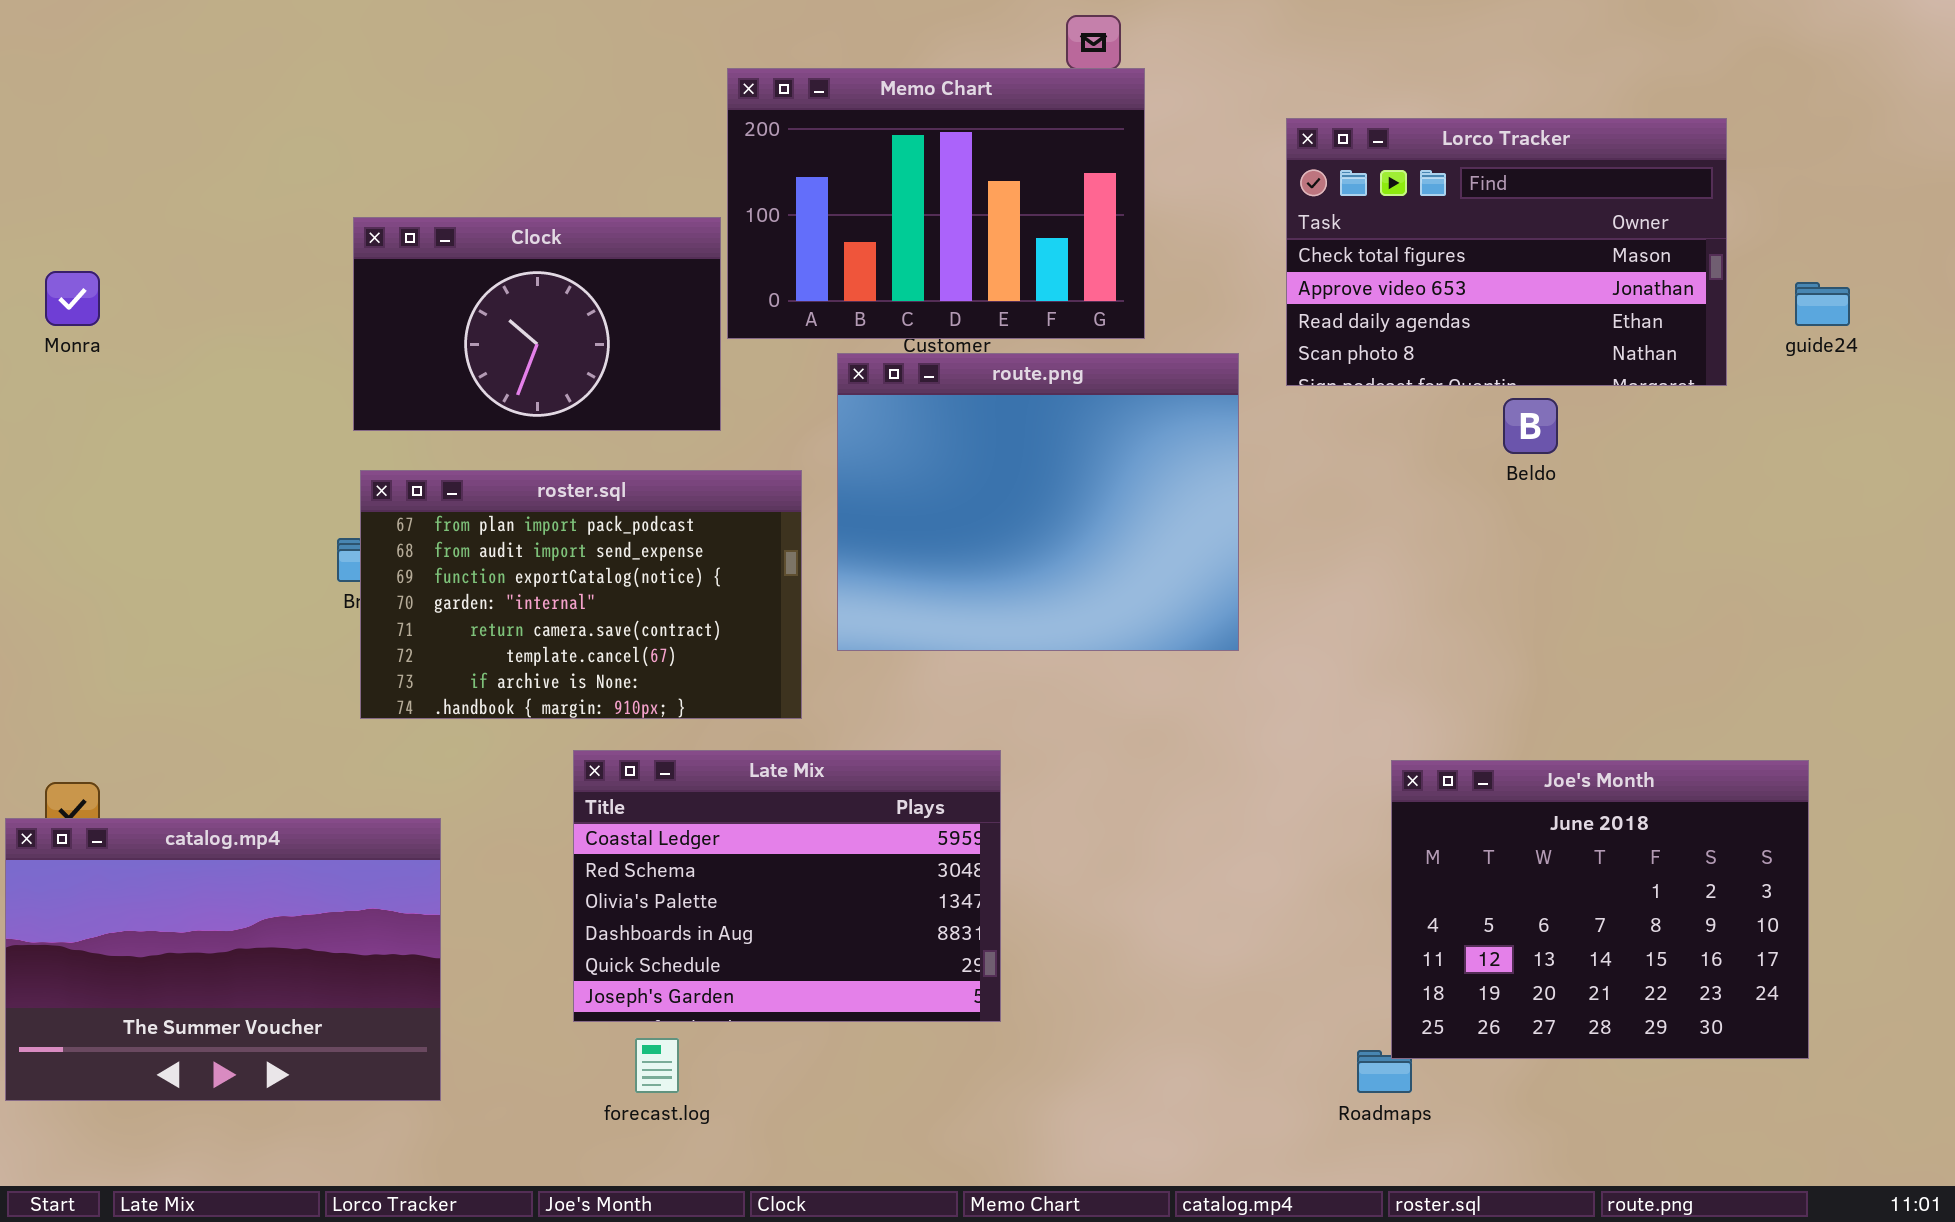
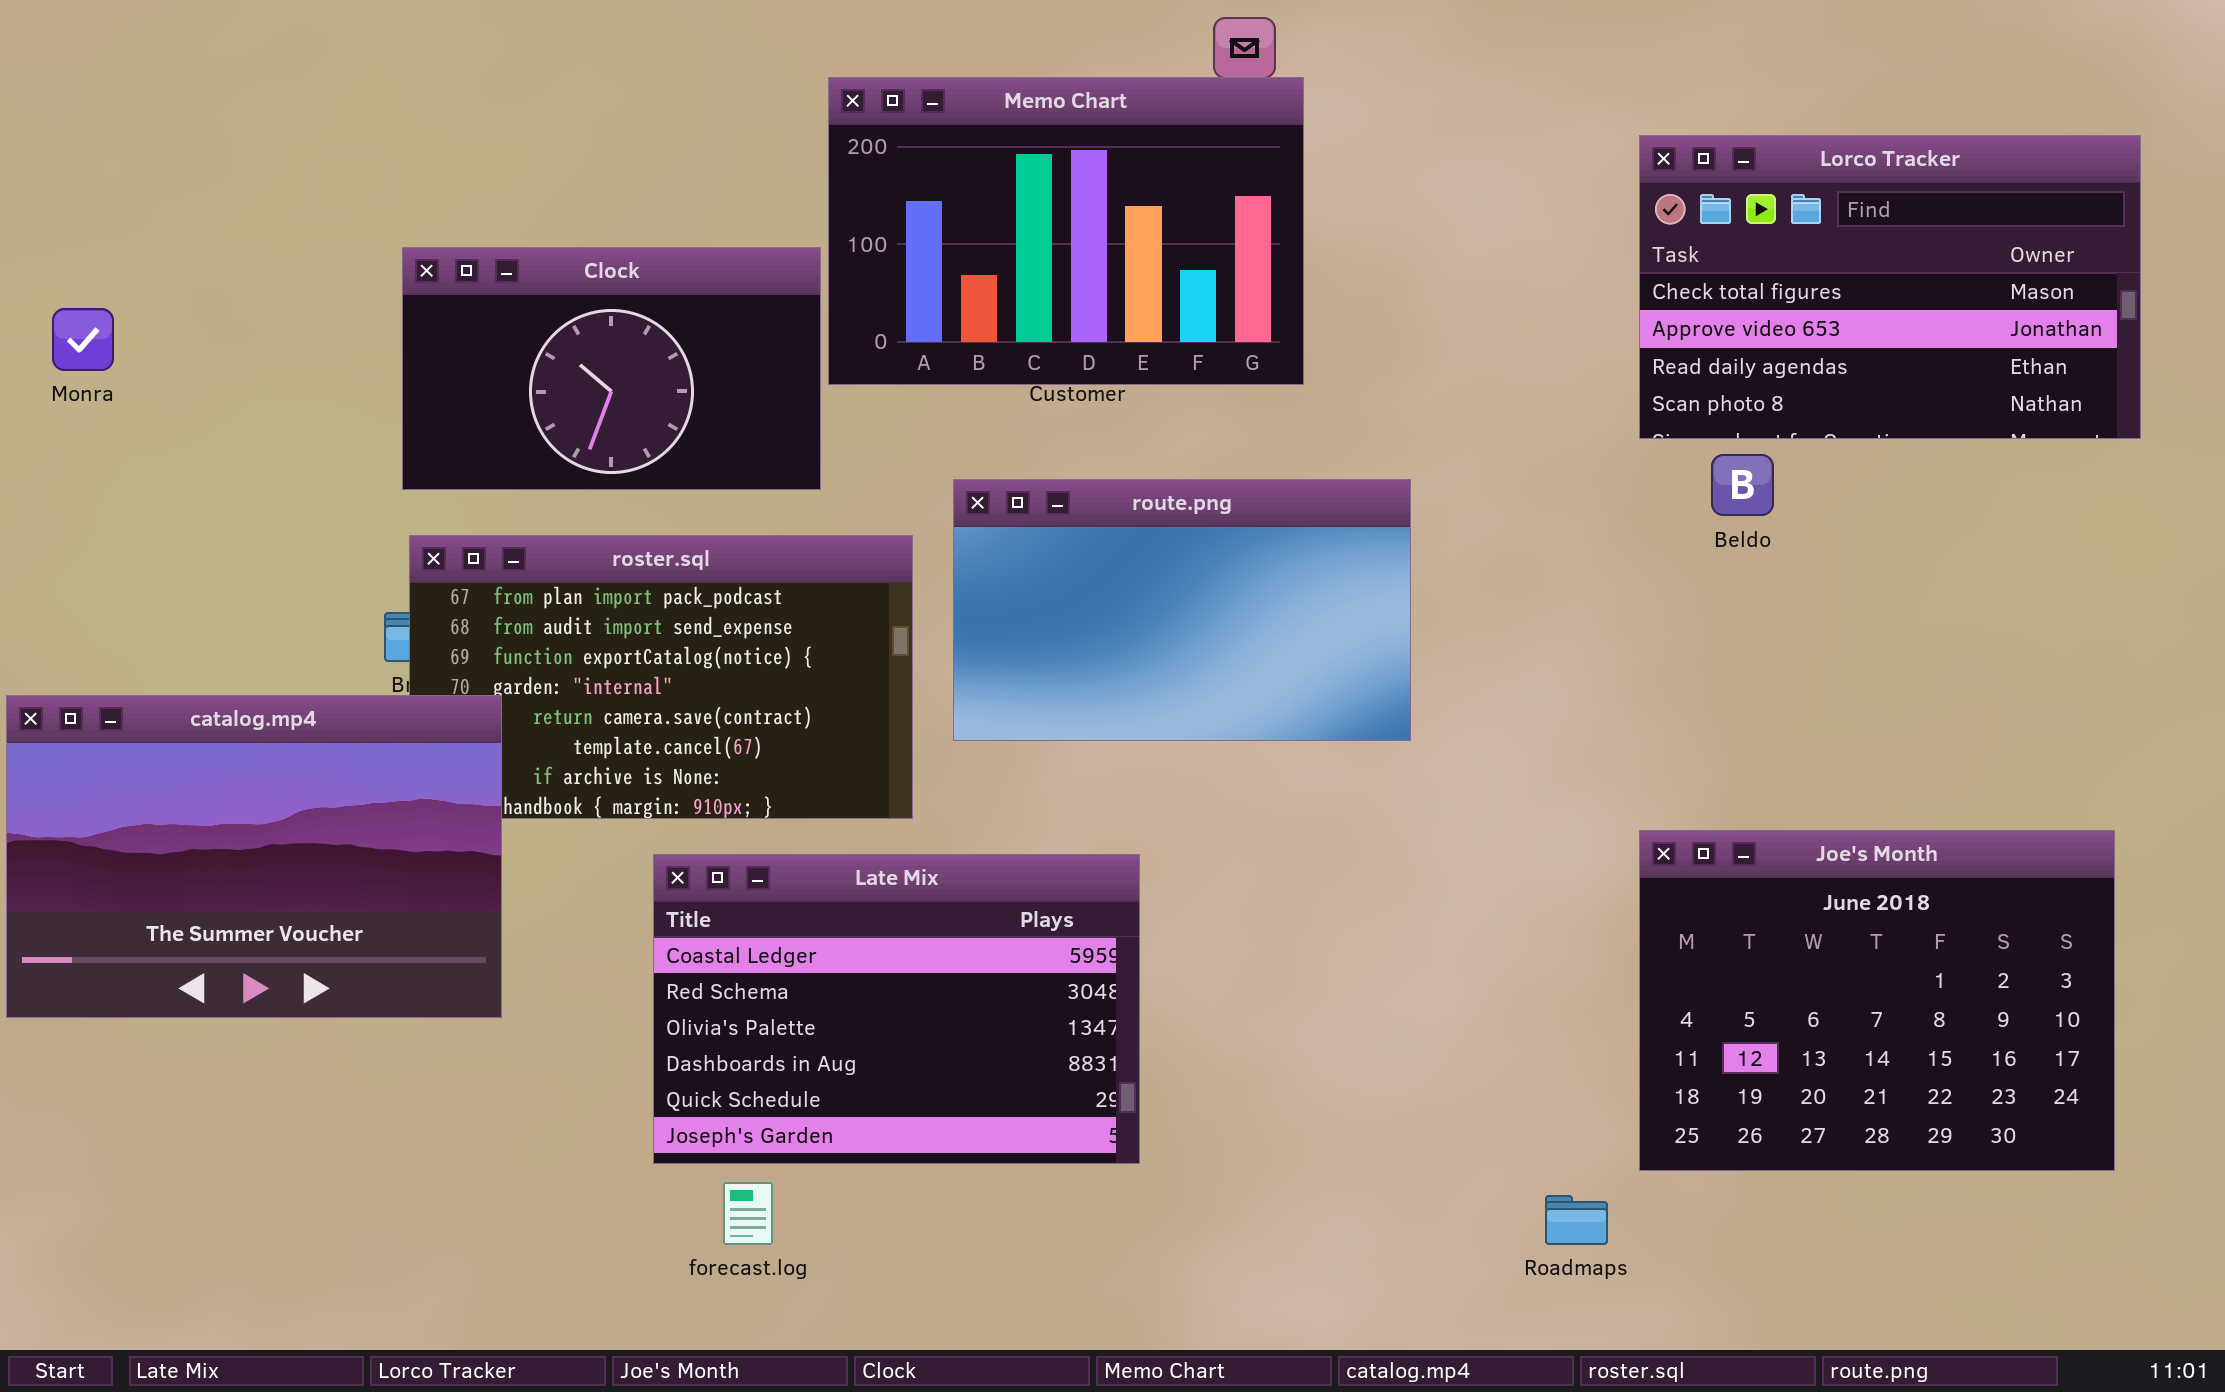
Lorco Tracker: [1286,118,1727,386] -> [1639,135,2141,439], moved
route.png: [837,353,1239,651] -> [953,479,1411,741], resized
Joe's Month: [1391,760,1809,1059] -> [1639,830,2115,1171], moved
catalog.mp4: [5,818,441,1101] -> [6,695,502,1018], moved

